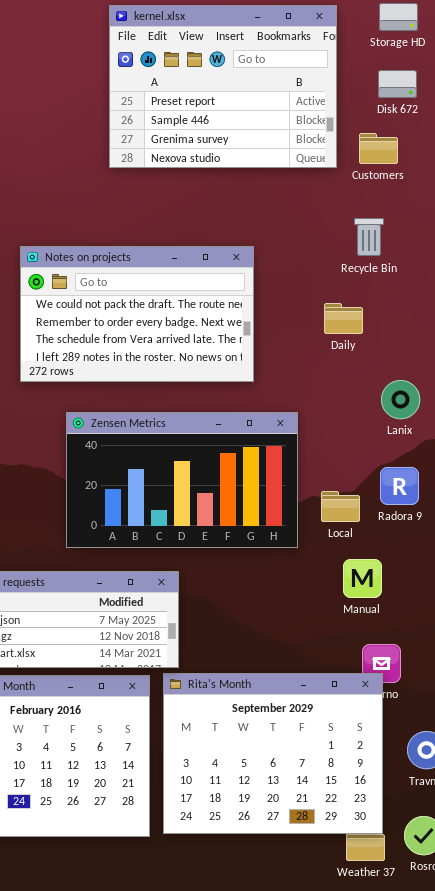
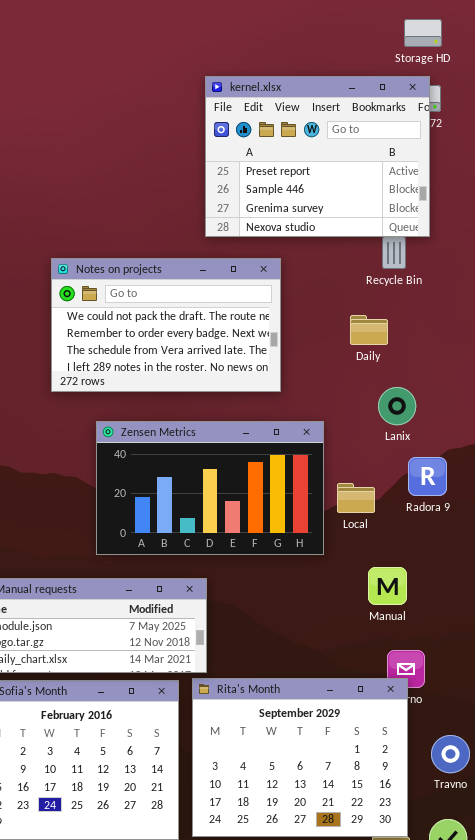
kernel.xlsx: [109,5,337,168] -> [205,76,430,237], moved
Lanix: [381,380,420,419] -> [378,387,416,425], moved
Radora 9: [380,467,419,505] -> [408,457,447,496], moved
Local: [321,491,360,522] -> [337,483,375,513], moved

